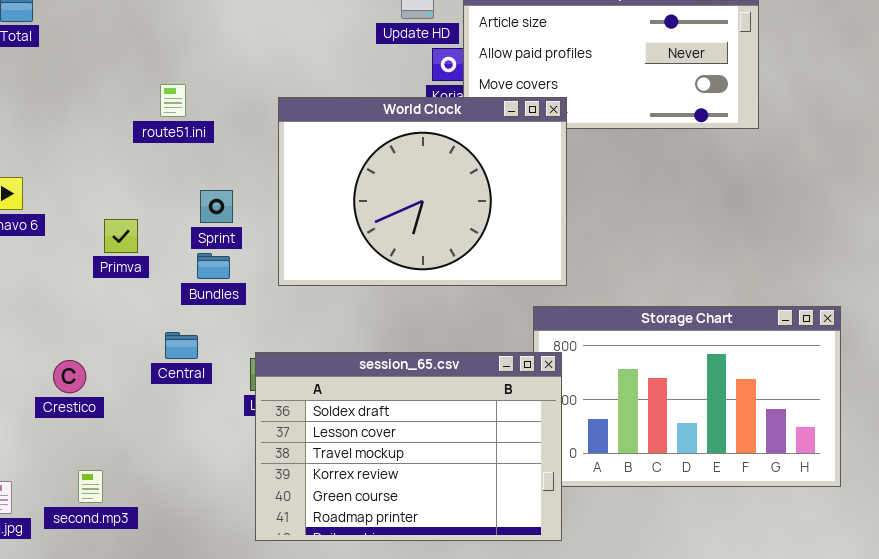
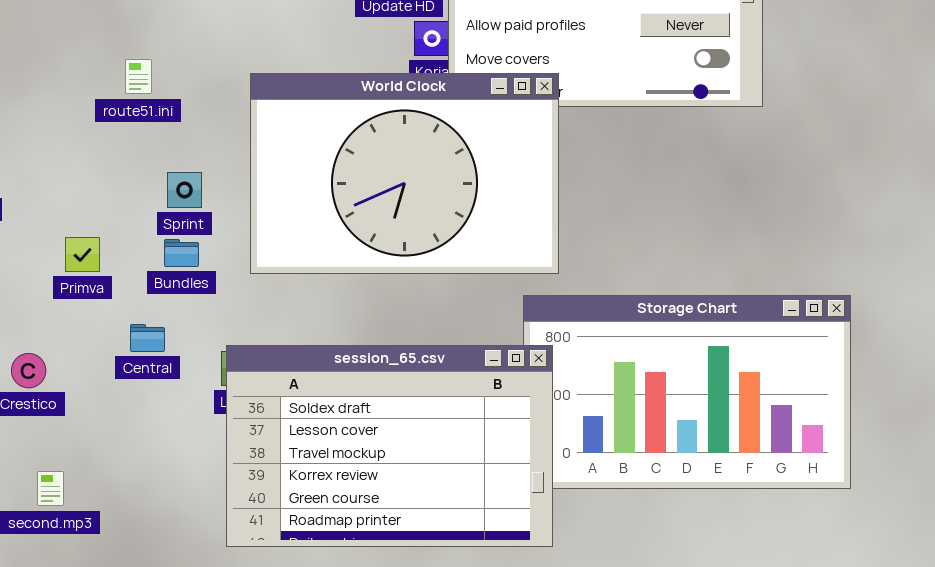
Primva: [104,219,138,253] -> [65,237,100,272], moved

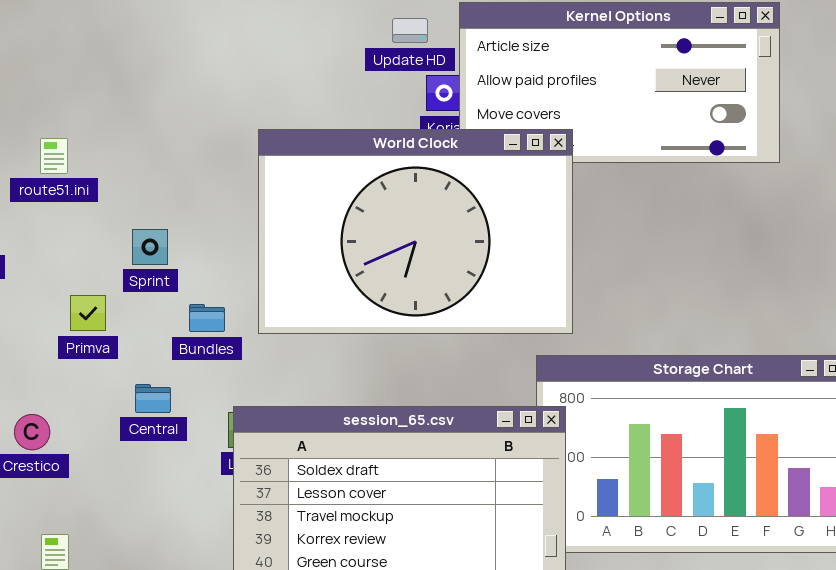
route51.ini: [125,59,152,94] -> [40,138,68,174], moved
Sprint: [167,172,202,208] -> [132,229,168,265], moved
Bundles: [164,239,199,267] -> [189,304,225,332], moved

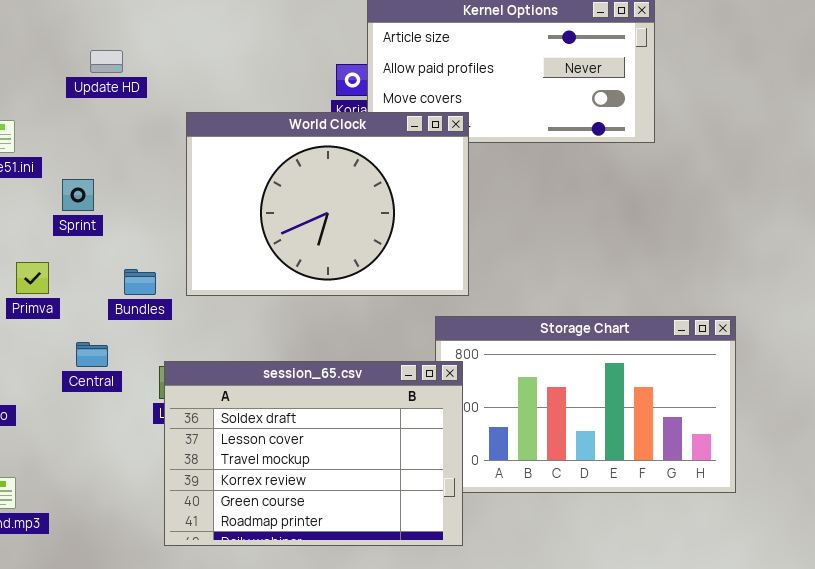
Update HD: [392,18,428,43] -> [90,50,123,73], moved
Sprint: [132,229,168,265] -> [62,179,94,211], moved

